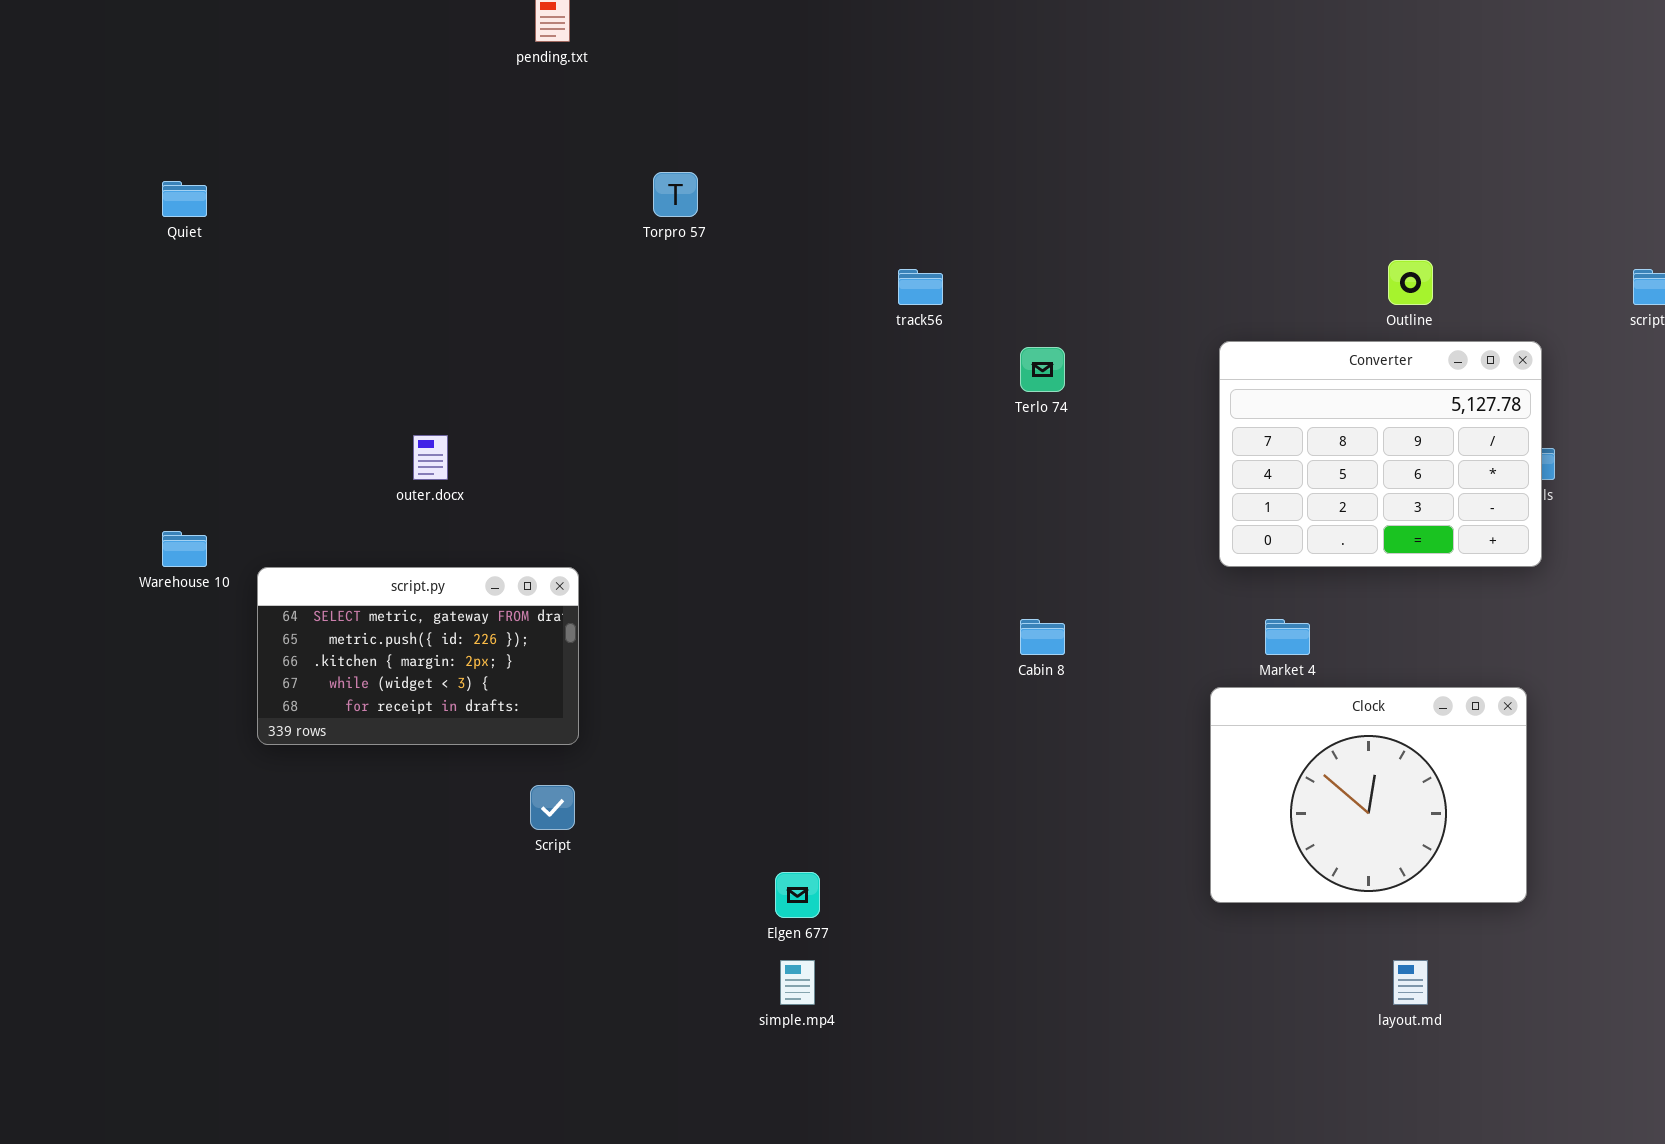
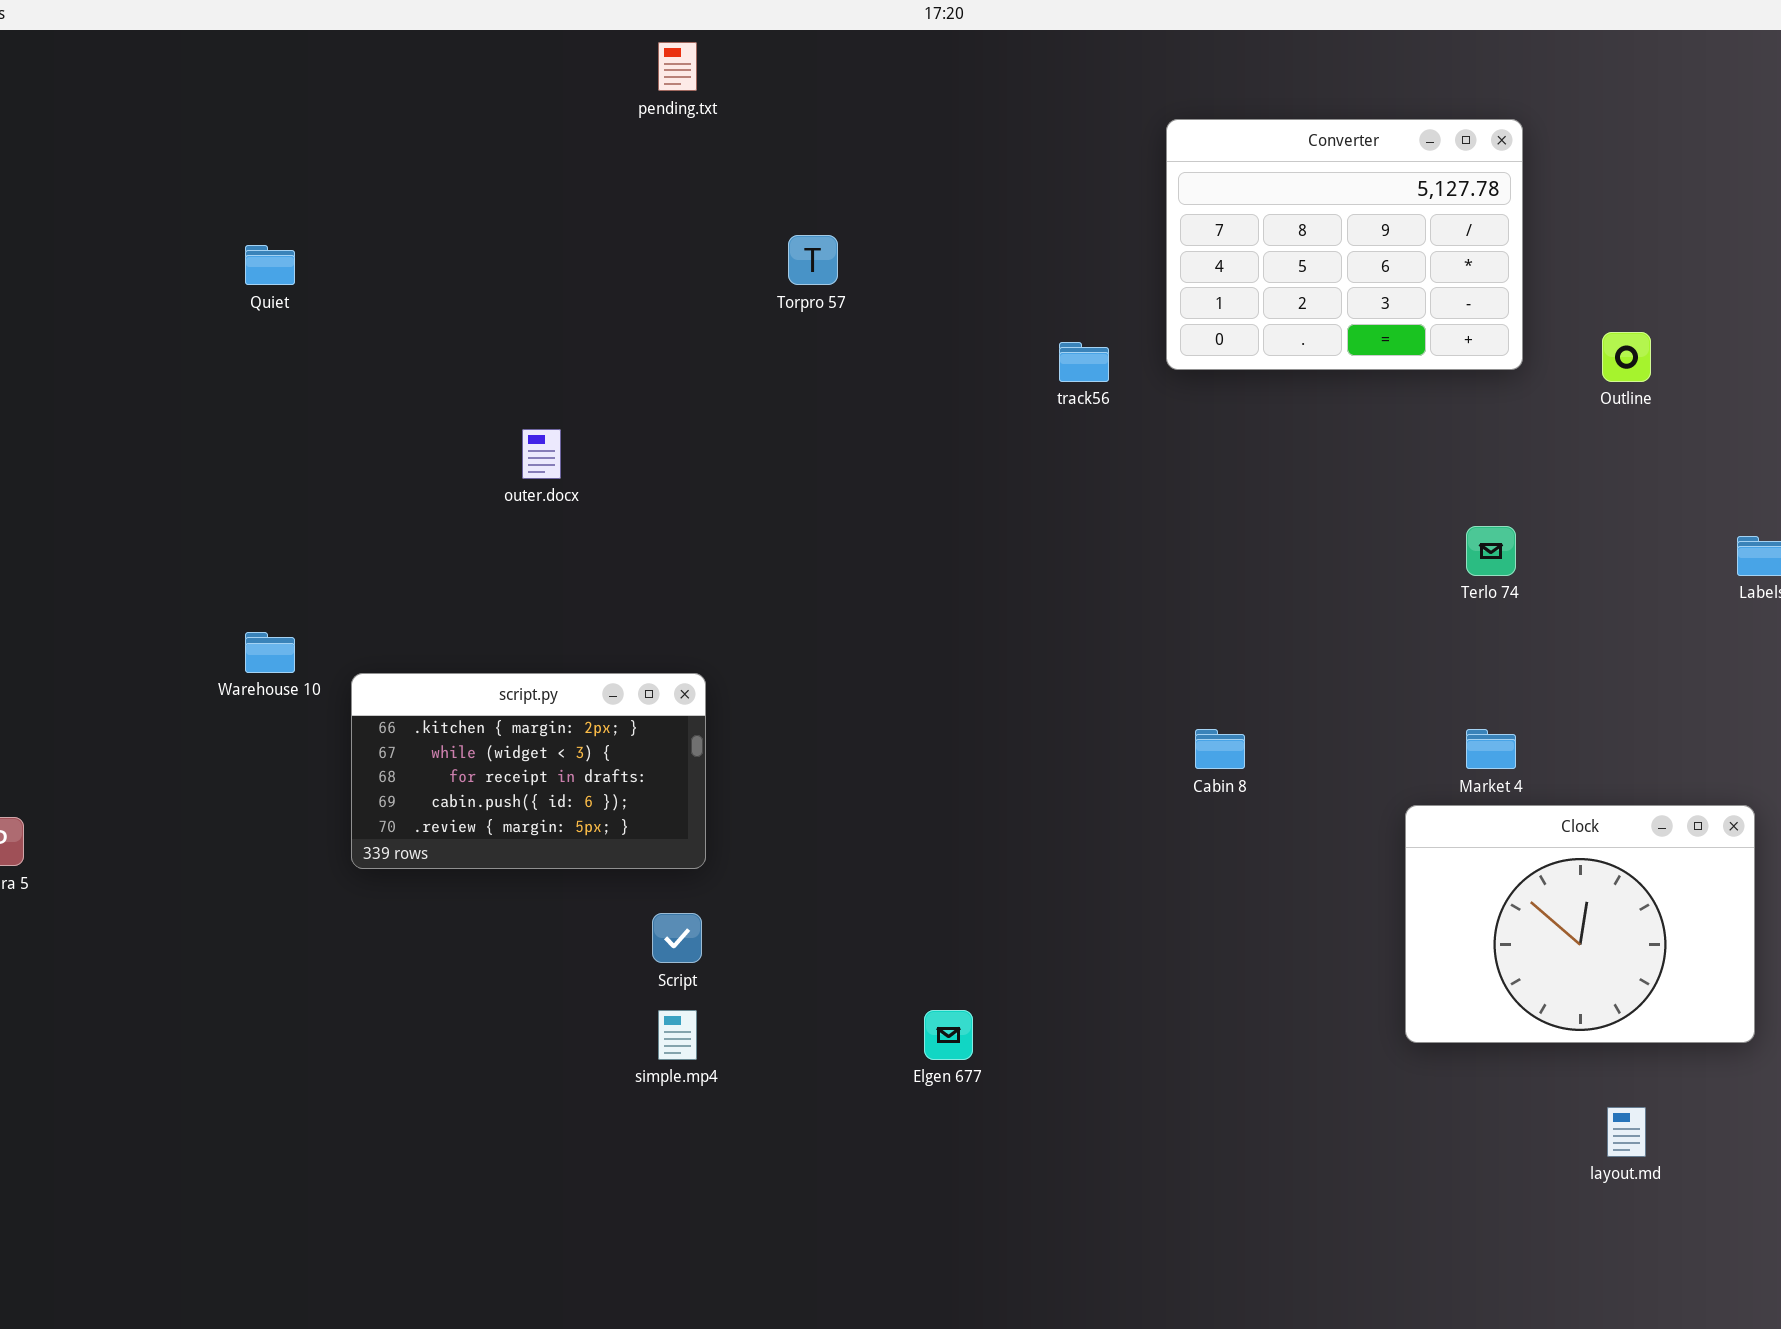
Converter: [1219,341,1542,567] -> [1166,119,1523,370], moved
Terlo 74: [1020,347,1065,392] -> [1466,526,1516,576], moved
outer.docx: [413,435,448,480] -> [522,429,561,479], moved
script.py: [257,567,579,745] -> [351,673,706,869], scrolled down 2 rows
simple.mp4: [780,960,815,1005] -> [658,1010,697,1060], moved

